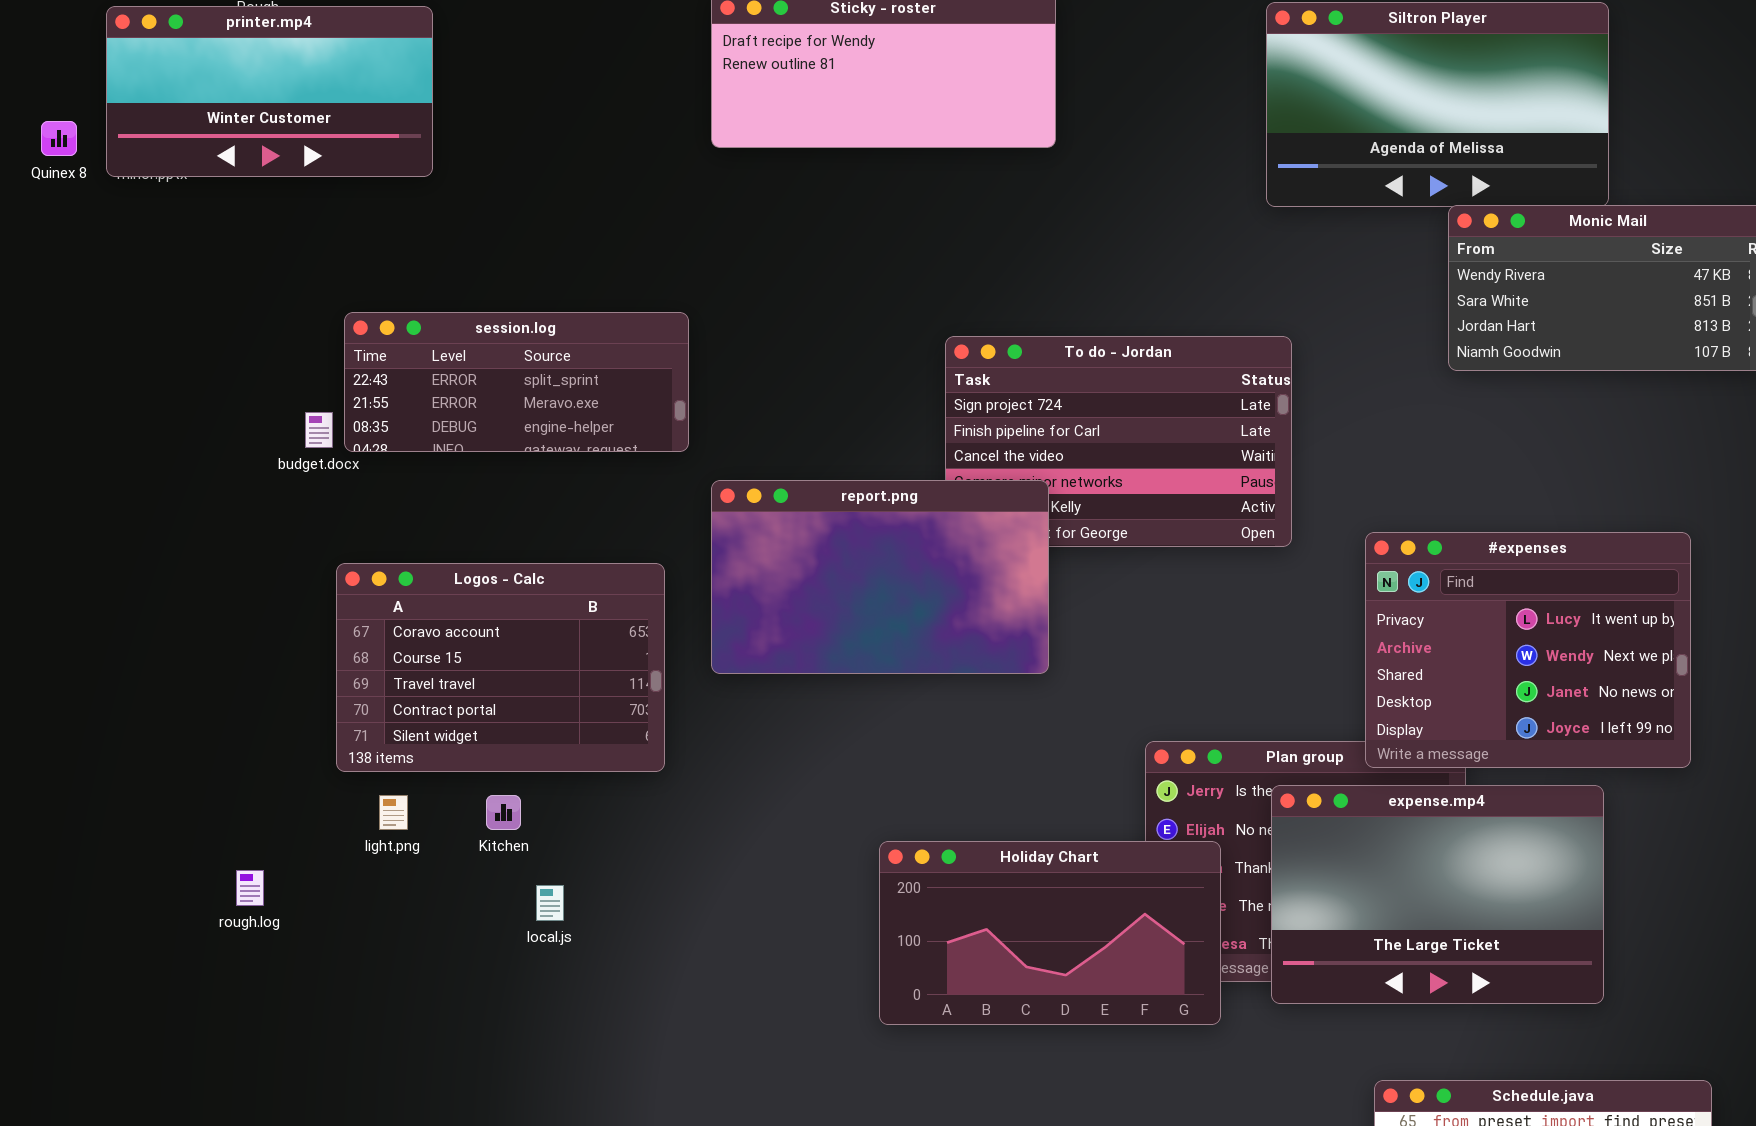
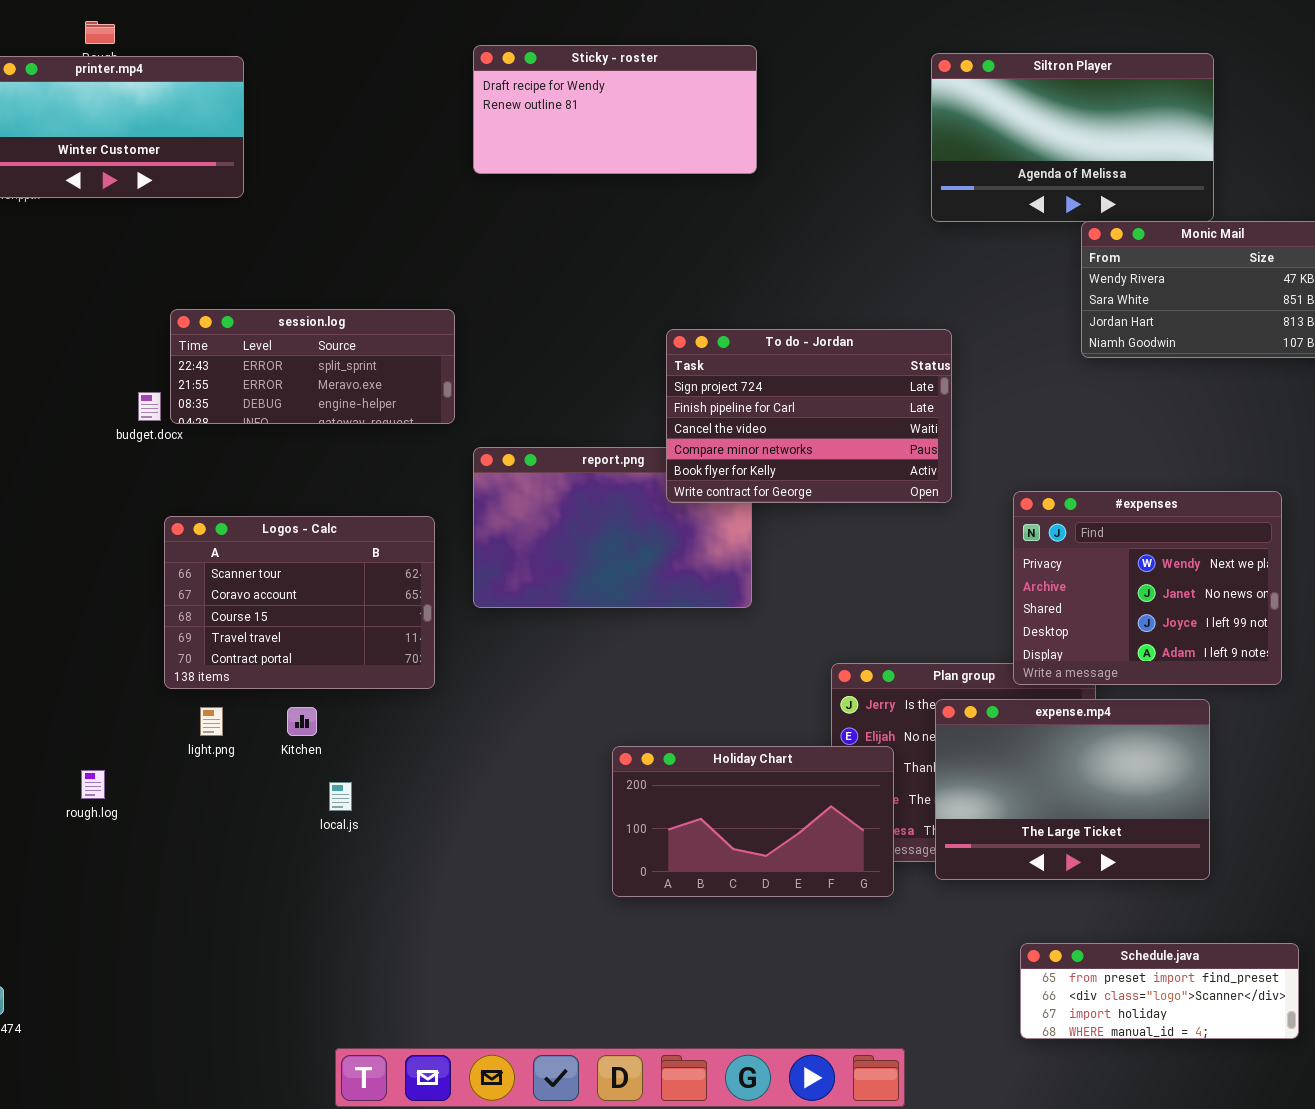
To do - Jordan: [945,336,1292,547] -> [666,329,952,503], raised
#expenses: [1365,532,1691,768] -> [1013,491,1282,685], scrolled down 1 row
Logos - Calc: [336,563,665,772] -> [164,516,435,689], scrolled up 1 row

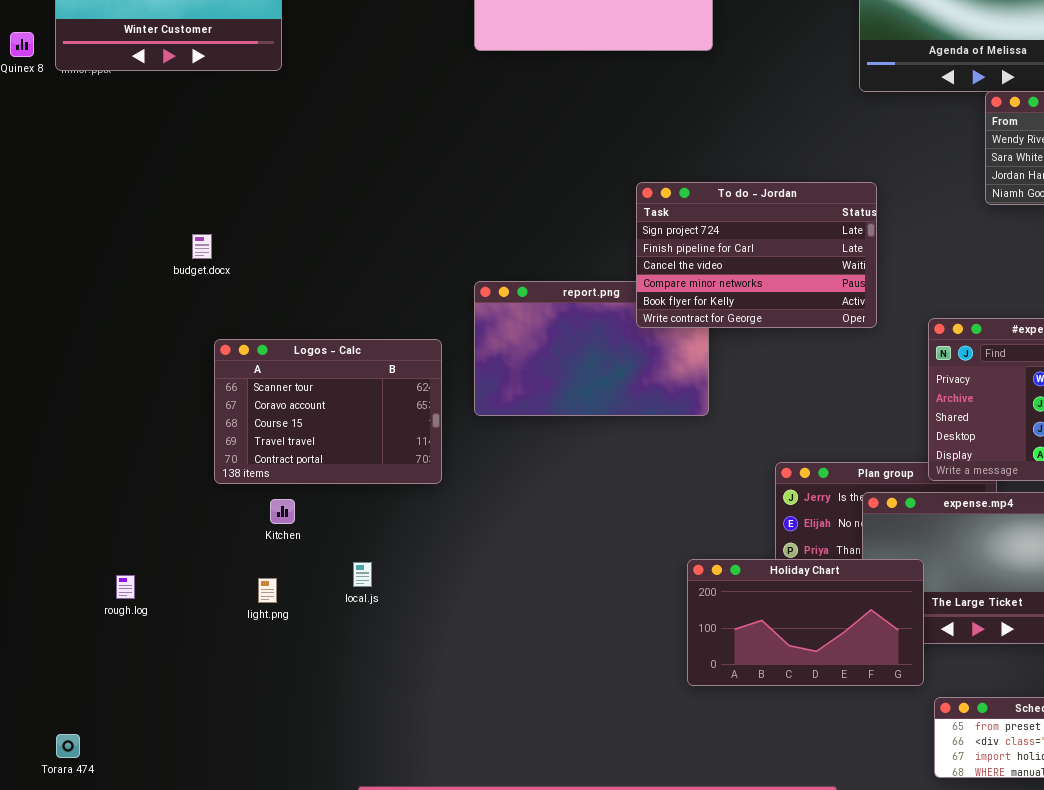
session.log: [170,309,455,424] -> none, closed
light.png: [200,707,223,736] -> [258,578,277,603], moved
Kitchen: [287,707,317,736] -> [270,499,295,524], moved
Holiday Chart: [612,746,894,897] -> [687,559,924,686], moved
rough.log: [81,770,105,799] -> [116,575,135,599], moved

